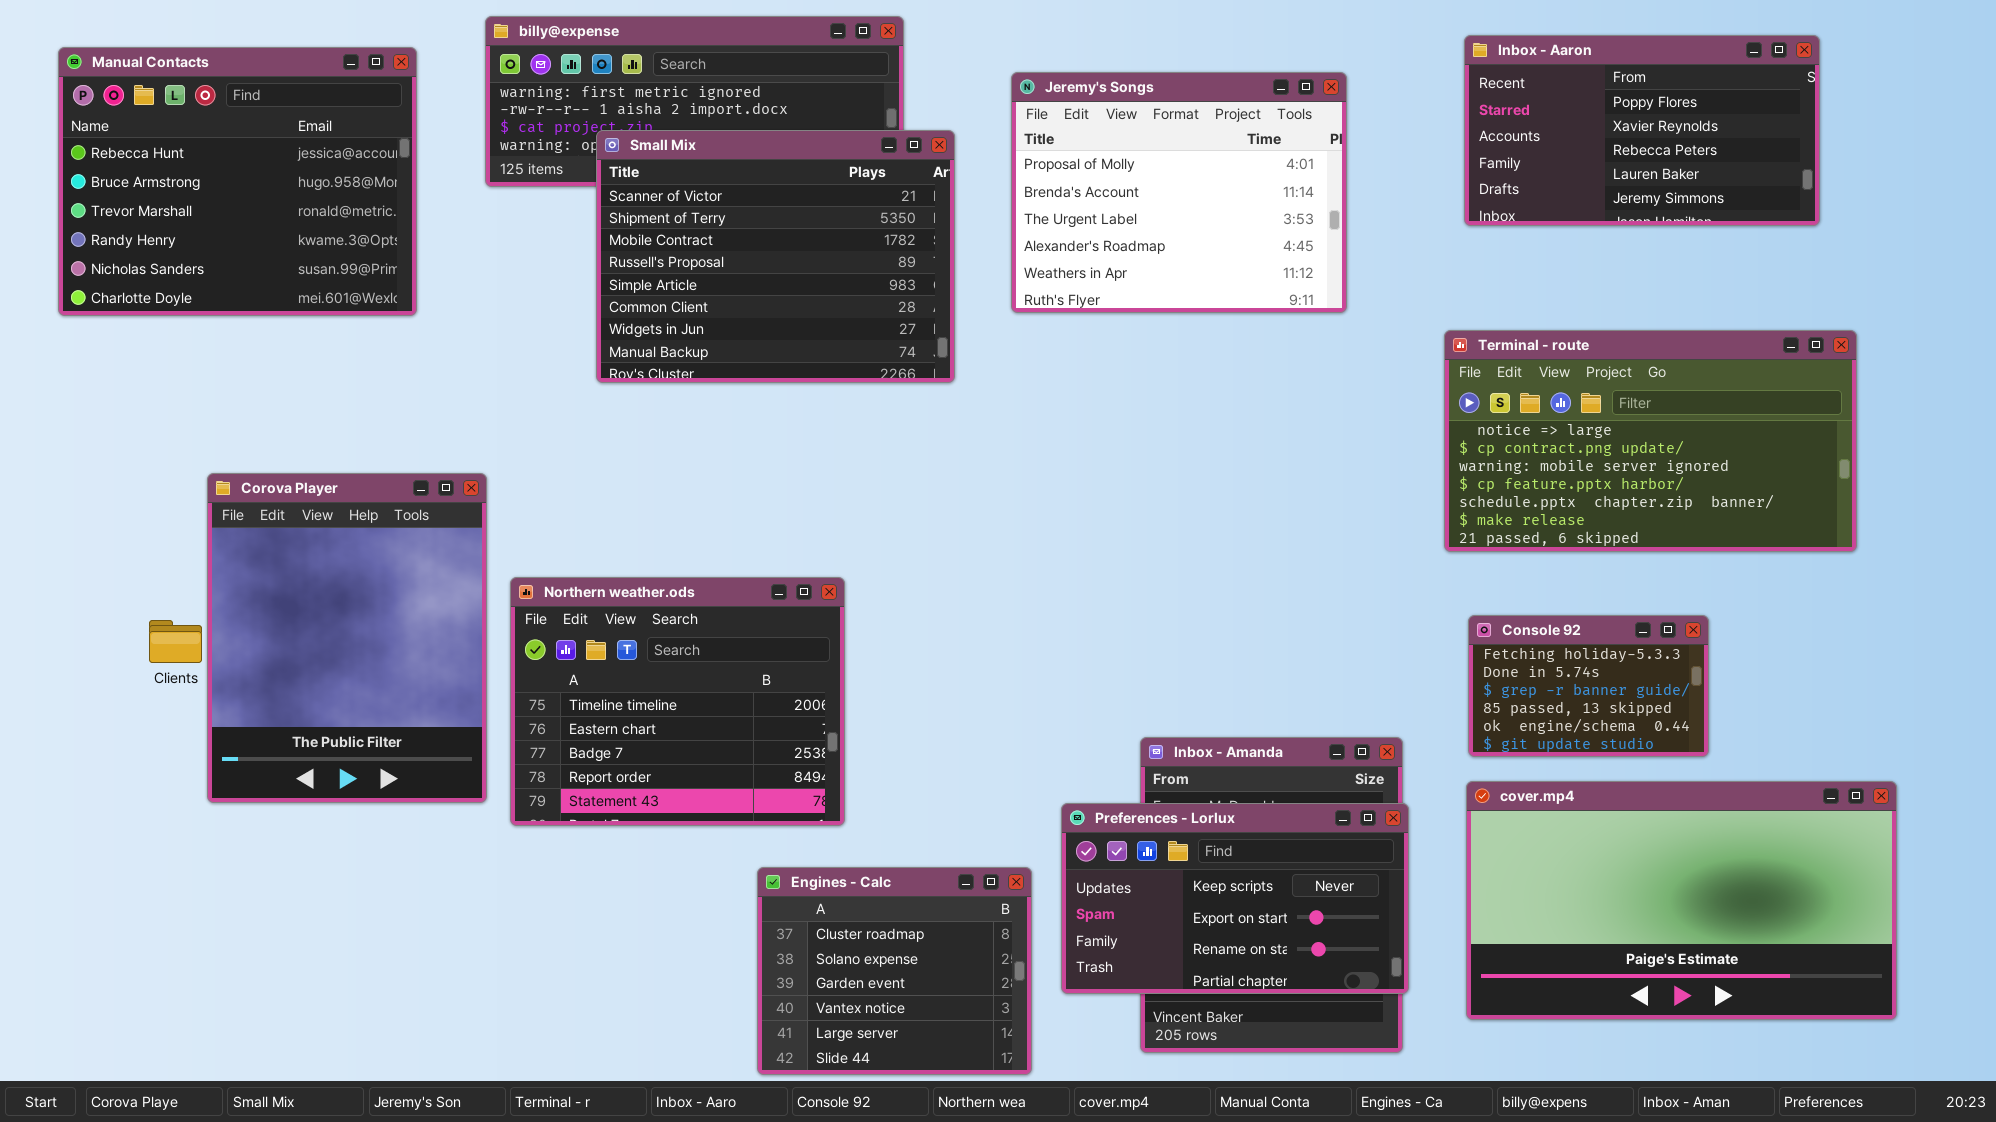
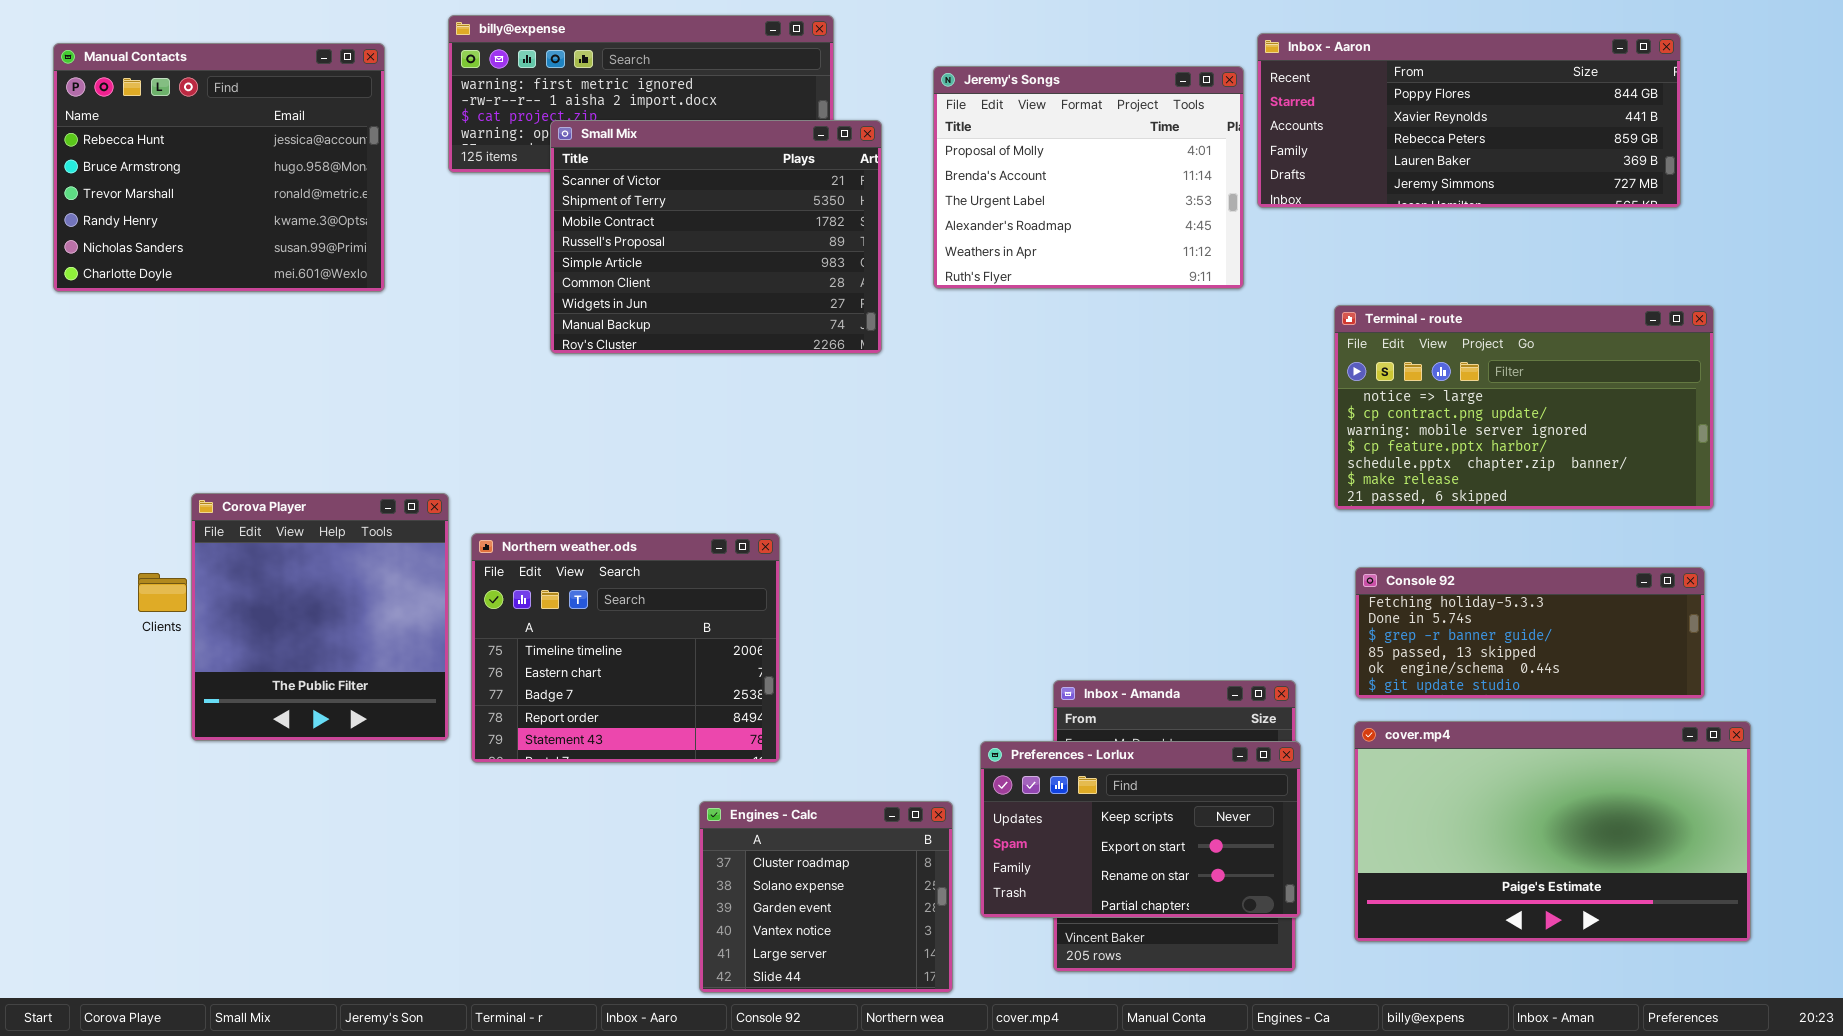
Inbox - Aaron: [1464,35,1820,226] -> [1257,33,1681,208], resized
Corova Player: [207,473,487,803] -> [191,493,449,741], resized
Console 92: [1468,615,1709,757] -> [1355,567,1705,699], resized

